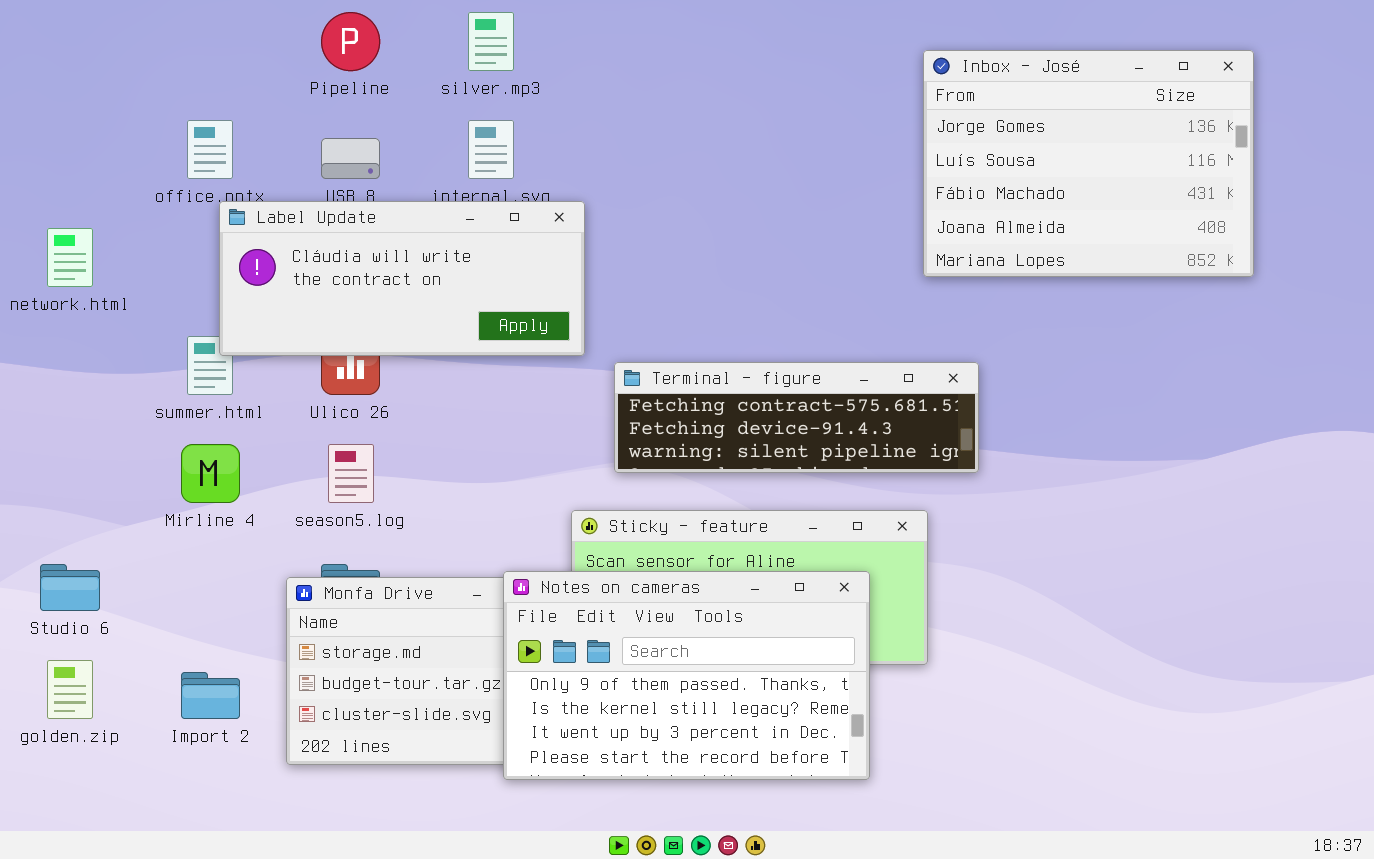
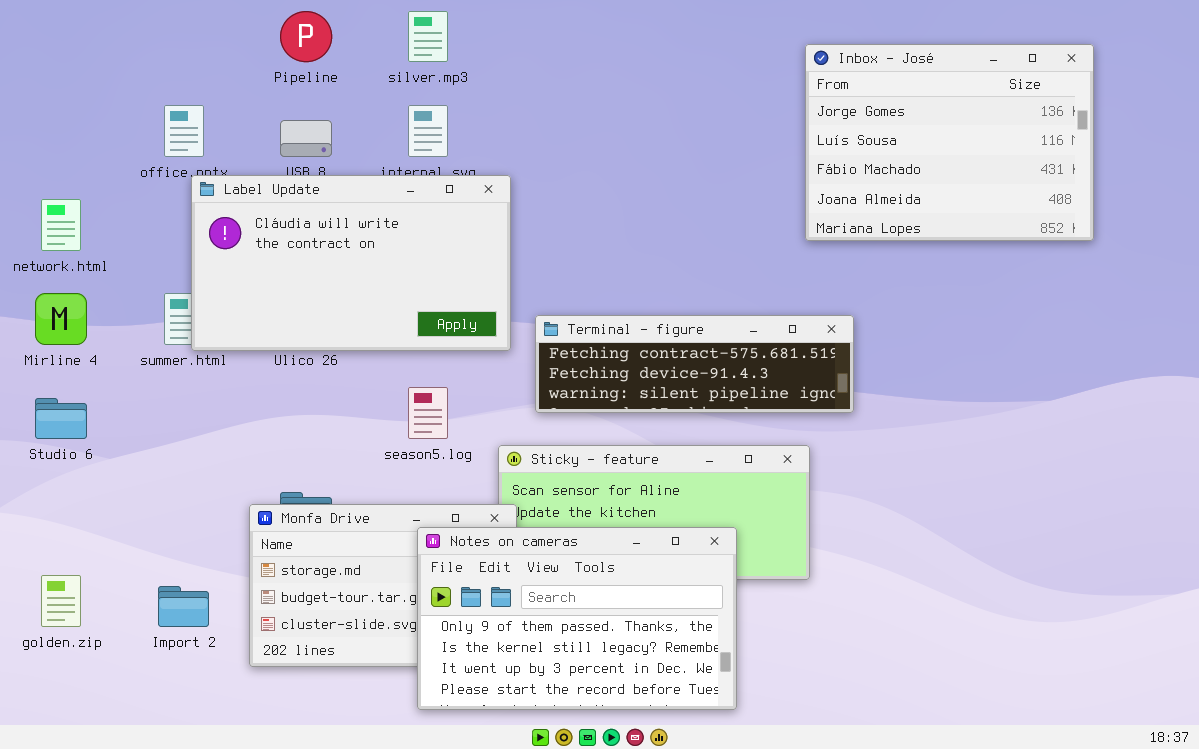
Label Update: [219,201,585,356] -> [191,175,511,351], resized
Mirline 4: [181,444,240,503] -> [35,293,87,345], moved
season5.log: [328,444,374,503] -> [408,387,448,439], moved
Studio 6: [40,564,100,611] -> [35,398,87,439], moved
Notes on cameras: [503,571,870,780] -> [417,527,737,710], moved

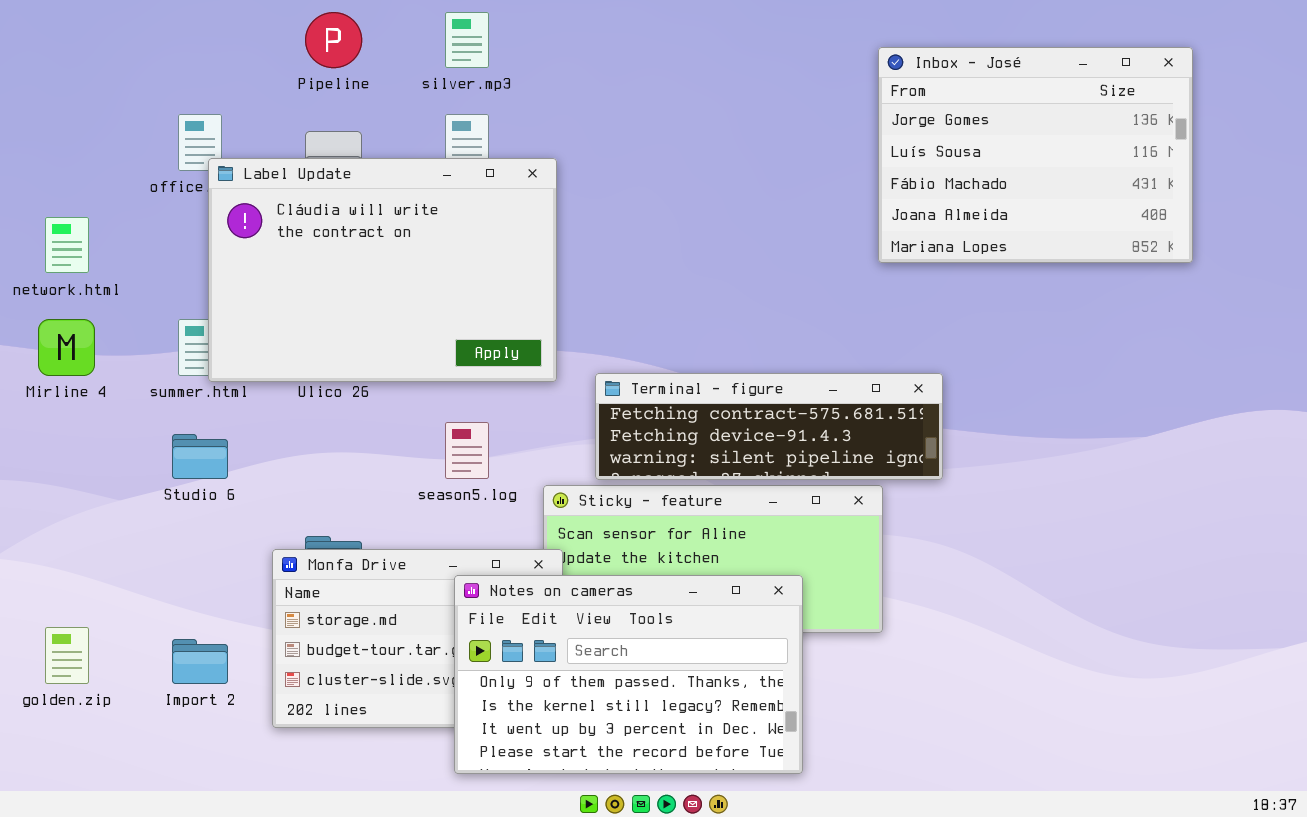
Label Update: [191,175,511,351] -> [208,158,557,382], resized
Terminal - figure: [535,315,854,413] -> [595,373,943,480], moved
Studio 6: [35,398,87,439] -> [172,434,228,479], moved

